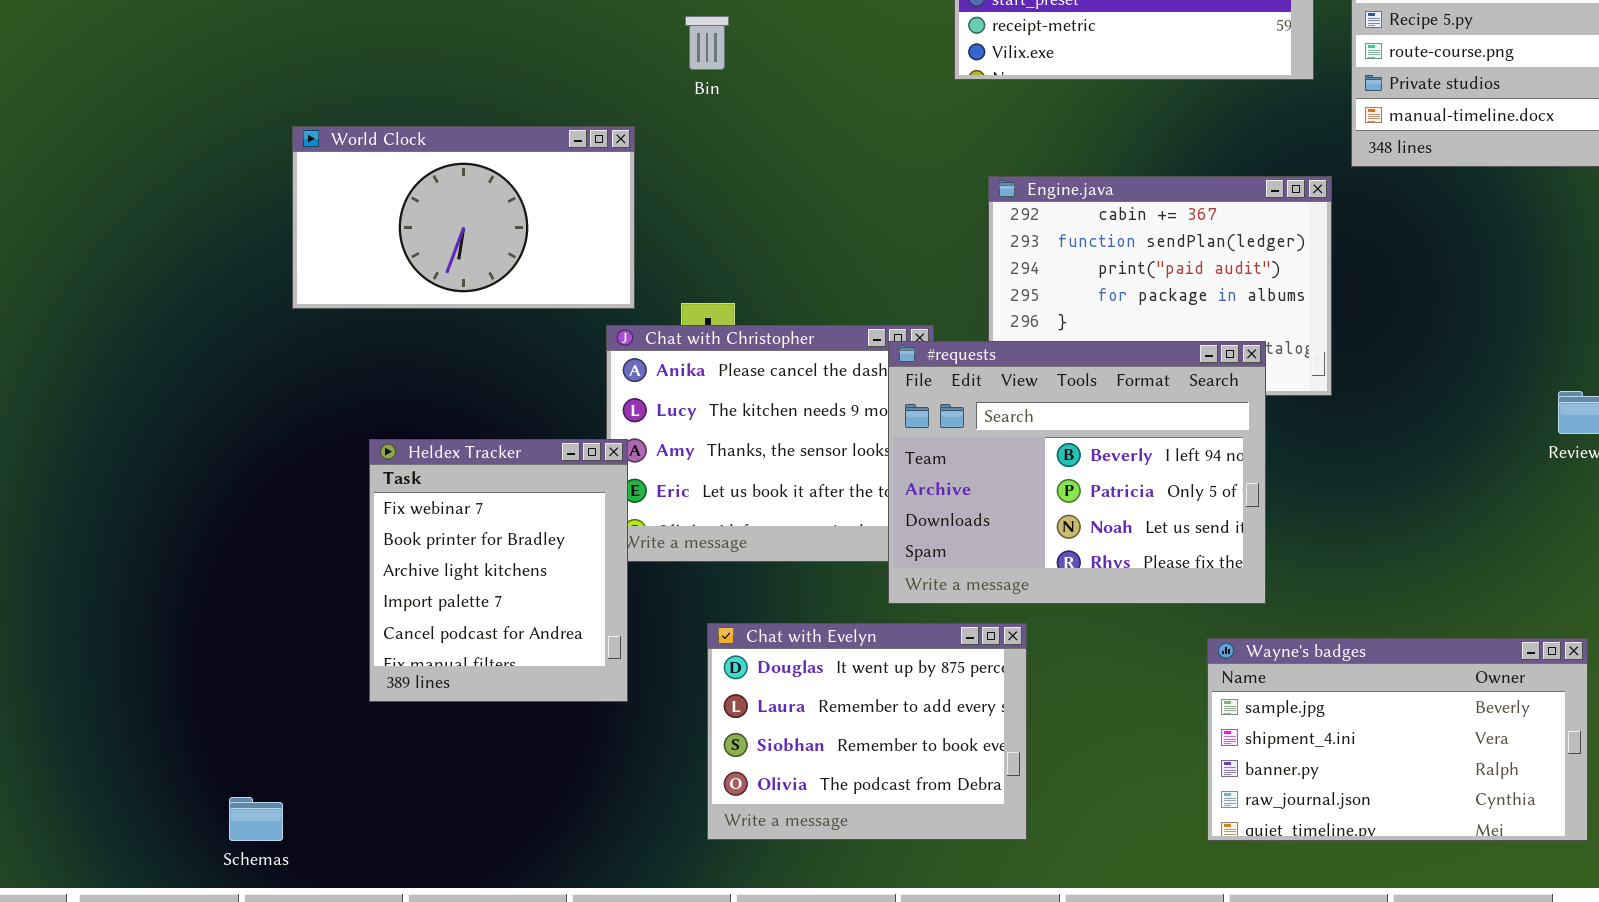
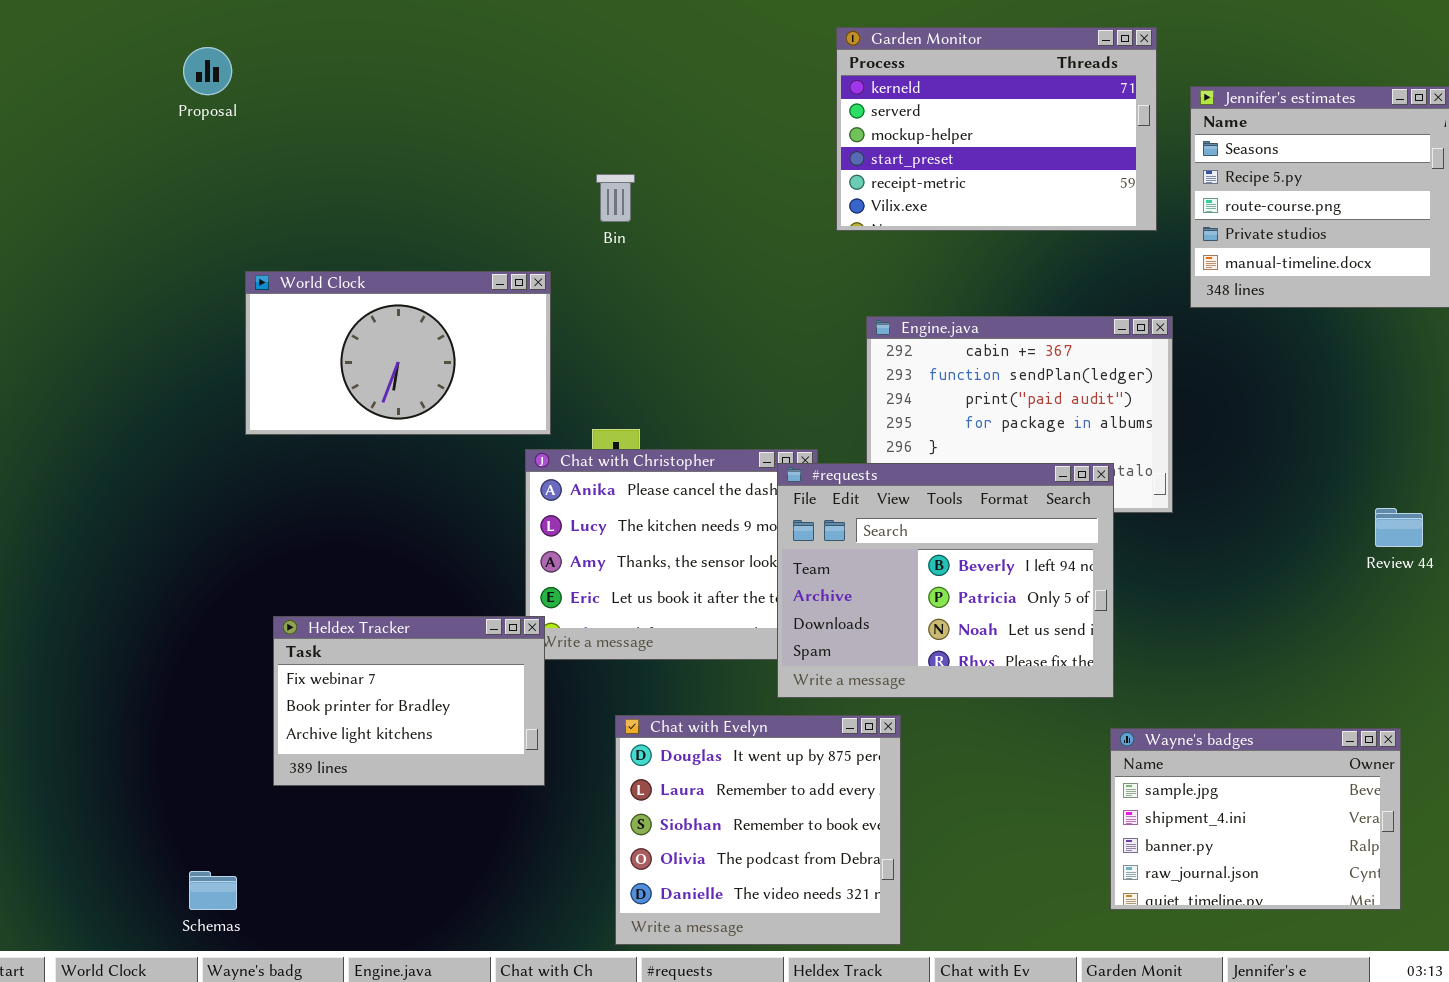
Heldex Tracker: [369,439,628,702] -> [273,616,545,786], resized
Chat with Evelyn: [707,623,1027,840] -> [615,715,901,945], resized
Wayne's badges: [1207,638,1588,841] -> [1110,728,1401,910], resized

